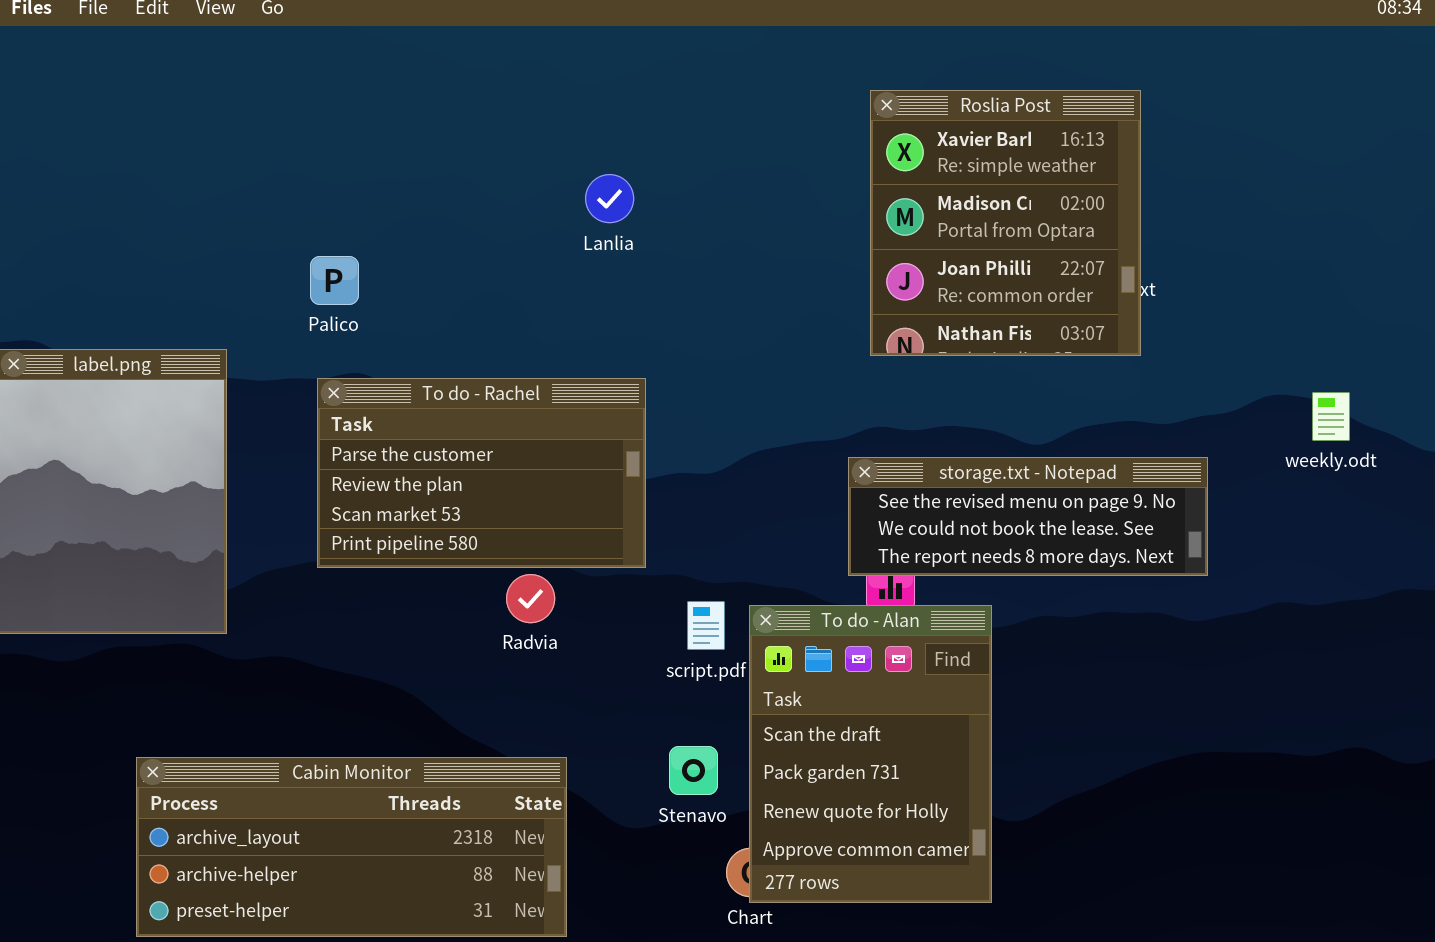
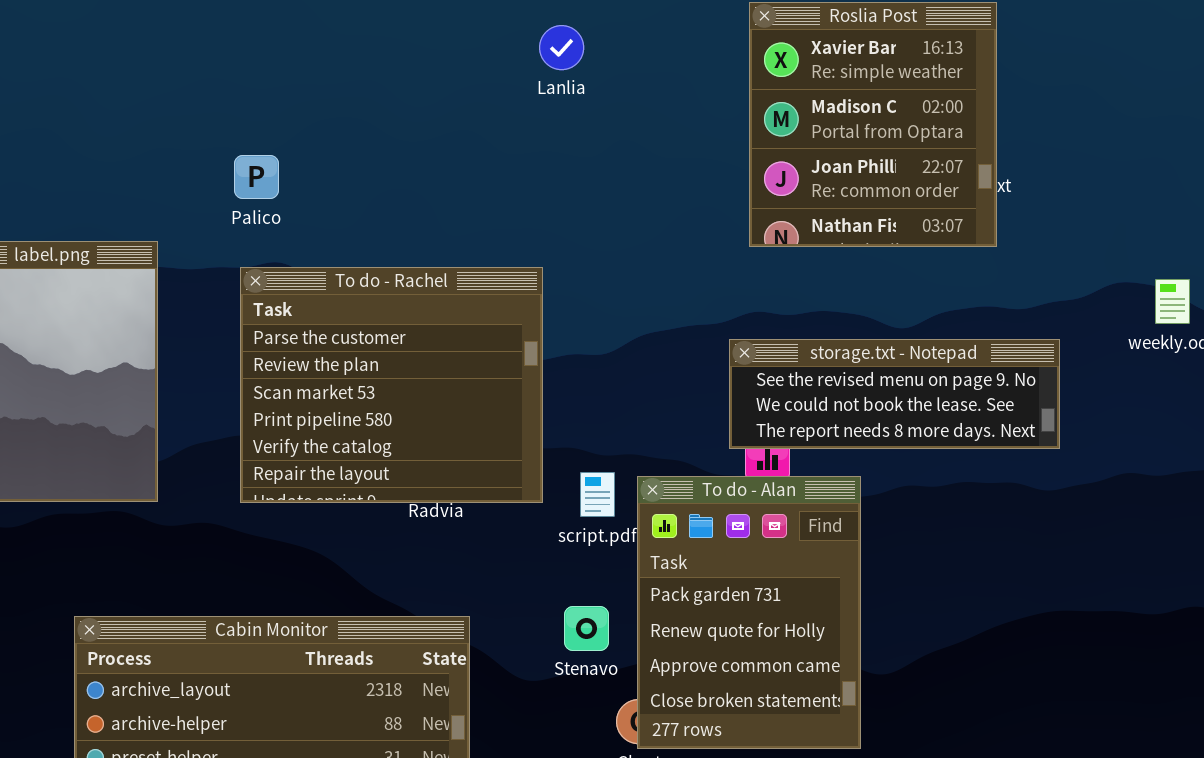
Lanlia: [585,174,634,223] -> [539,25,584,70], moved
To do - Rachel: [317,378,646,568] -> [240,267,543,503], resized
To do - Alan: [749,605,992,903] -> [637,476,861,749], scrolled down 1 row

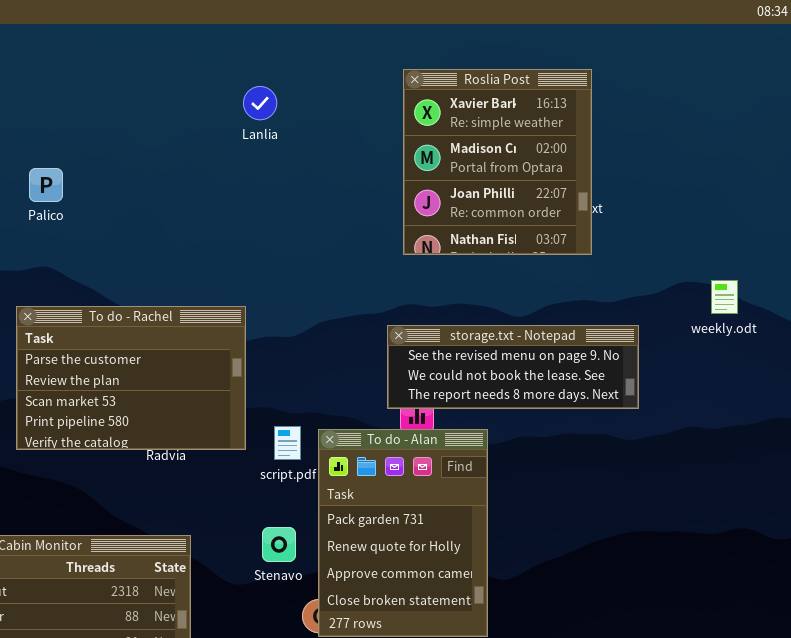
Palico: [234,155,279,199] -> [29,168,63,202], moved
To do - Rachel: [240,267,543,503] -> [16,306,246,450], resized

